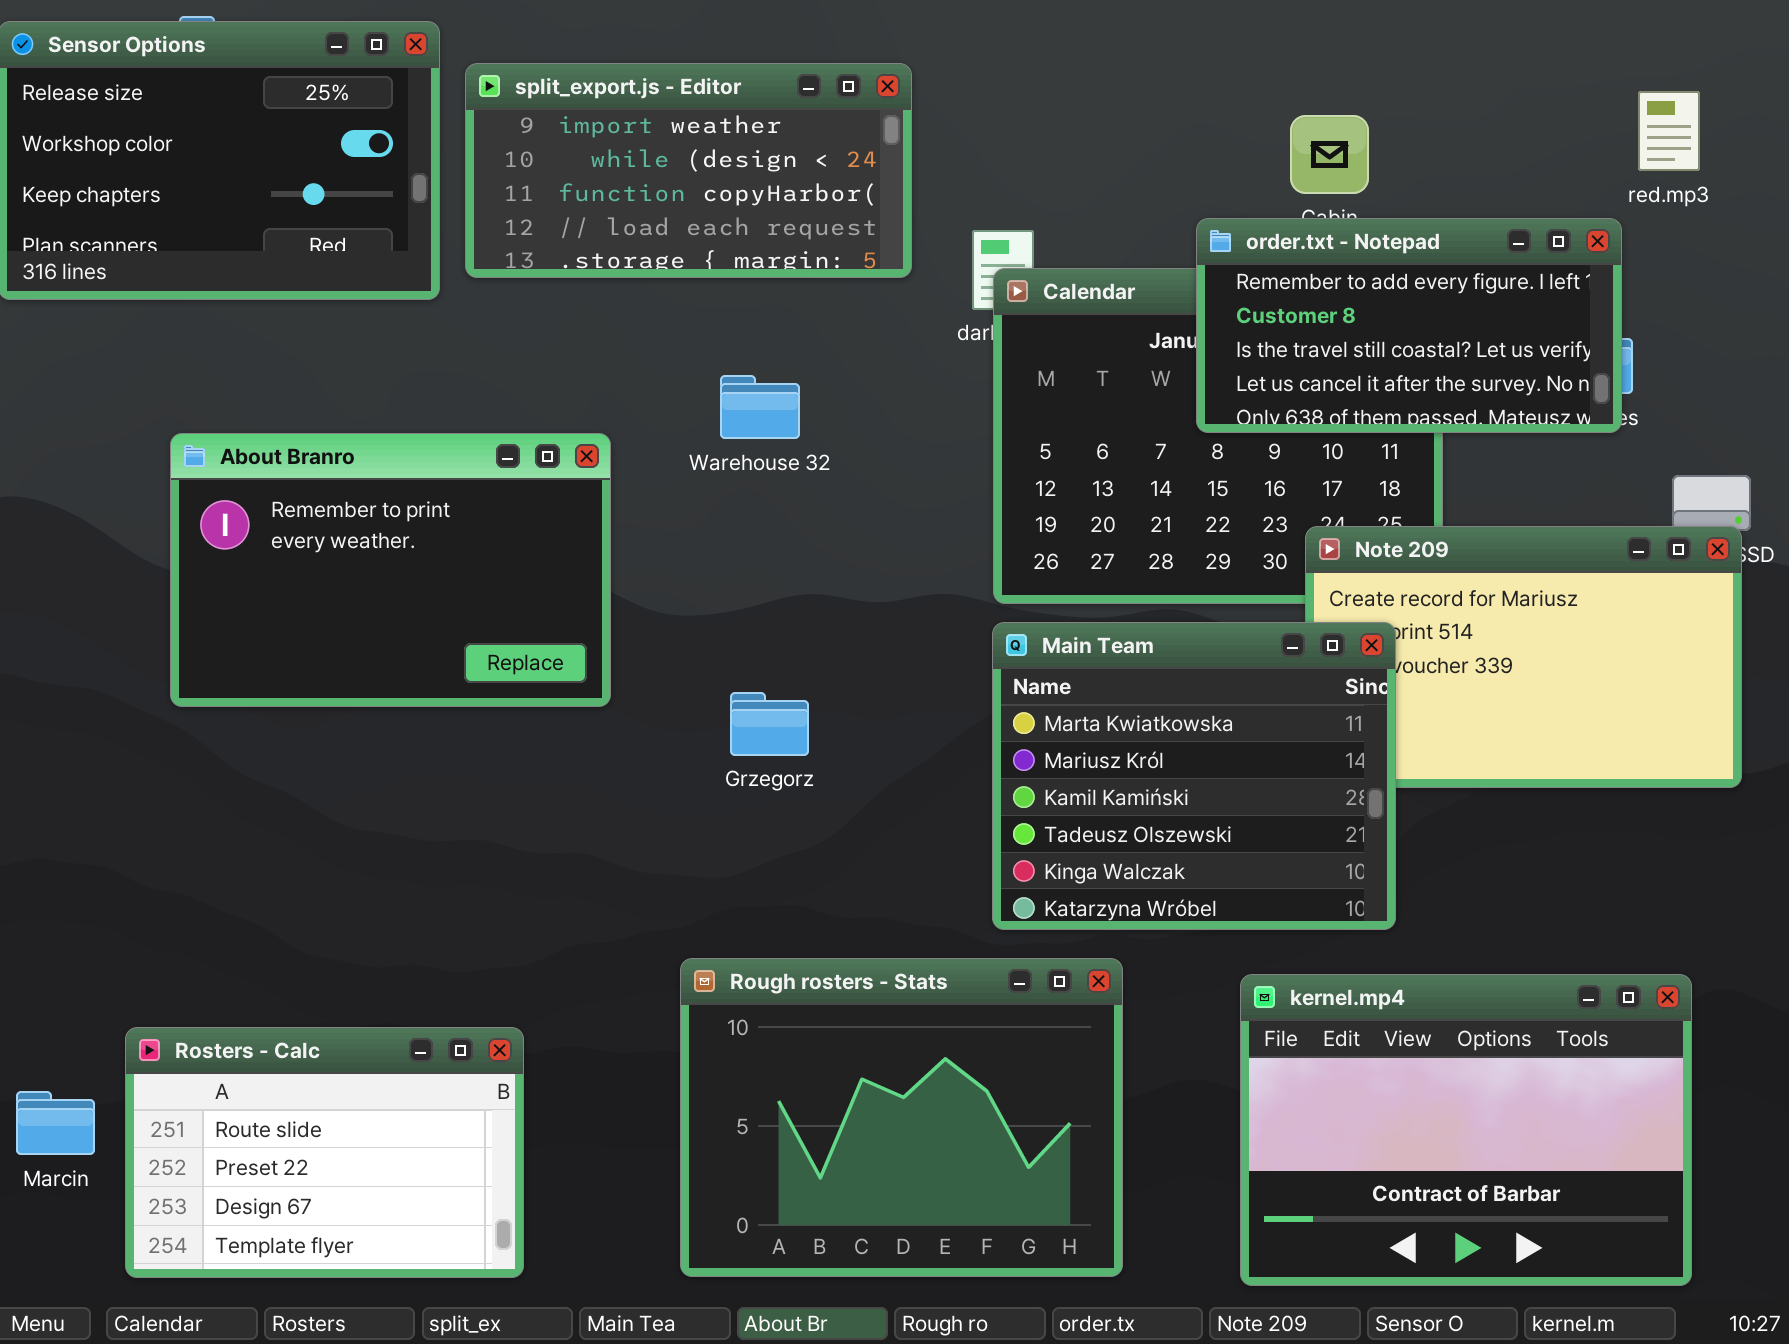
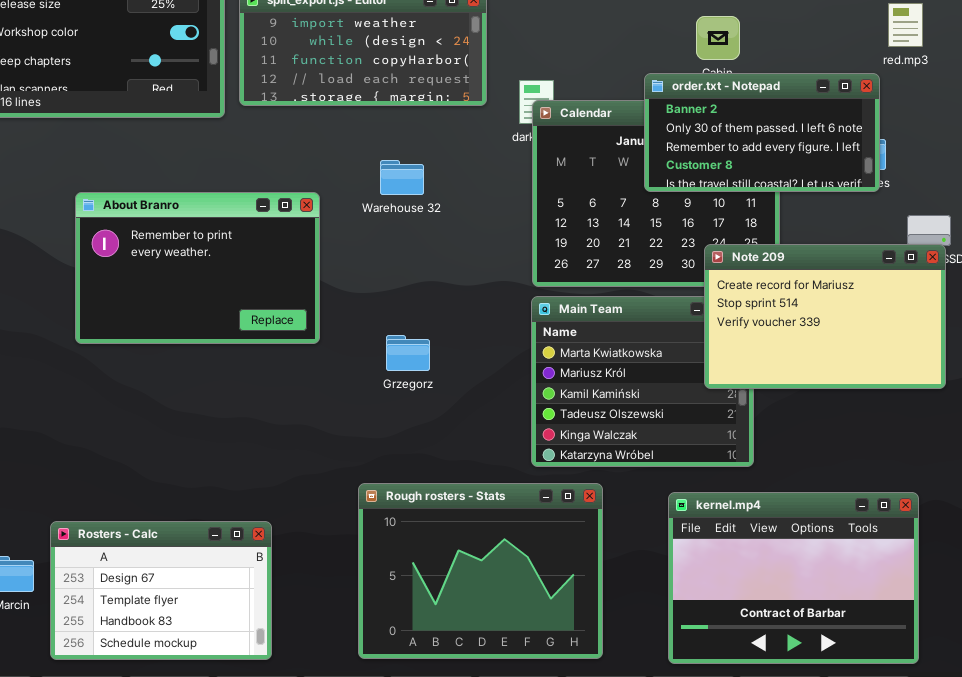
order.txt - Notepad: [1196,218,1622,433] -> [644,73,880,192], scrolled up 2 rows
Note 209: [1305,526,1742,788] -> [704,244,946,389], raised
Rosters - Calc: [125,1027,524,1278] -> [50,521,272,660], scrolled down 2 rows

